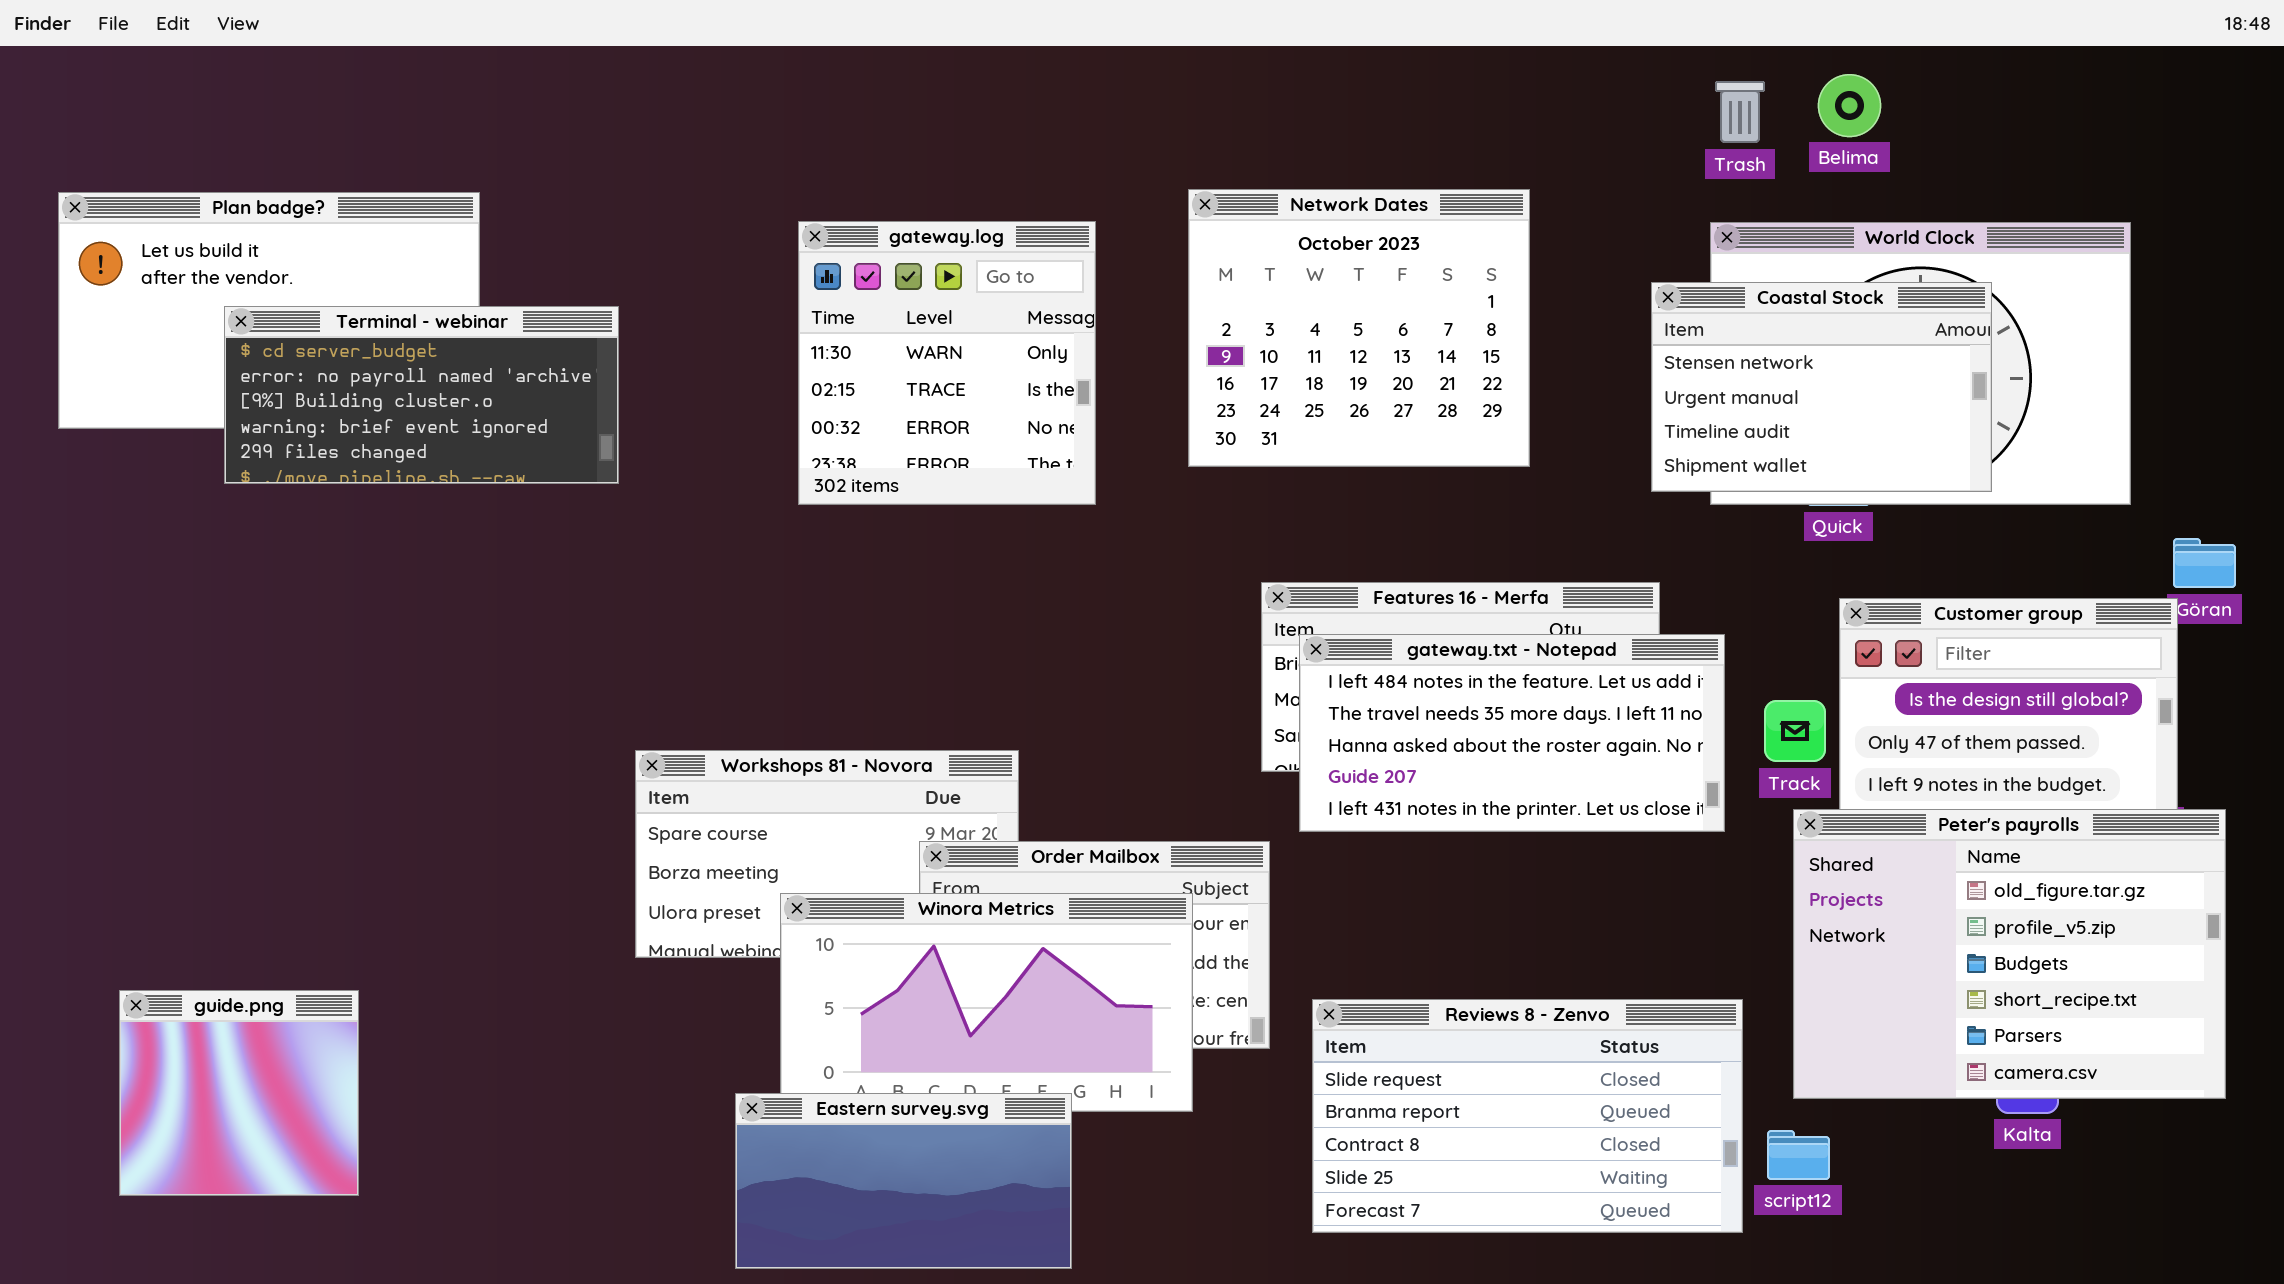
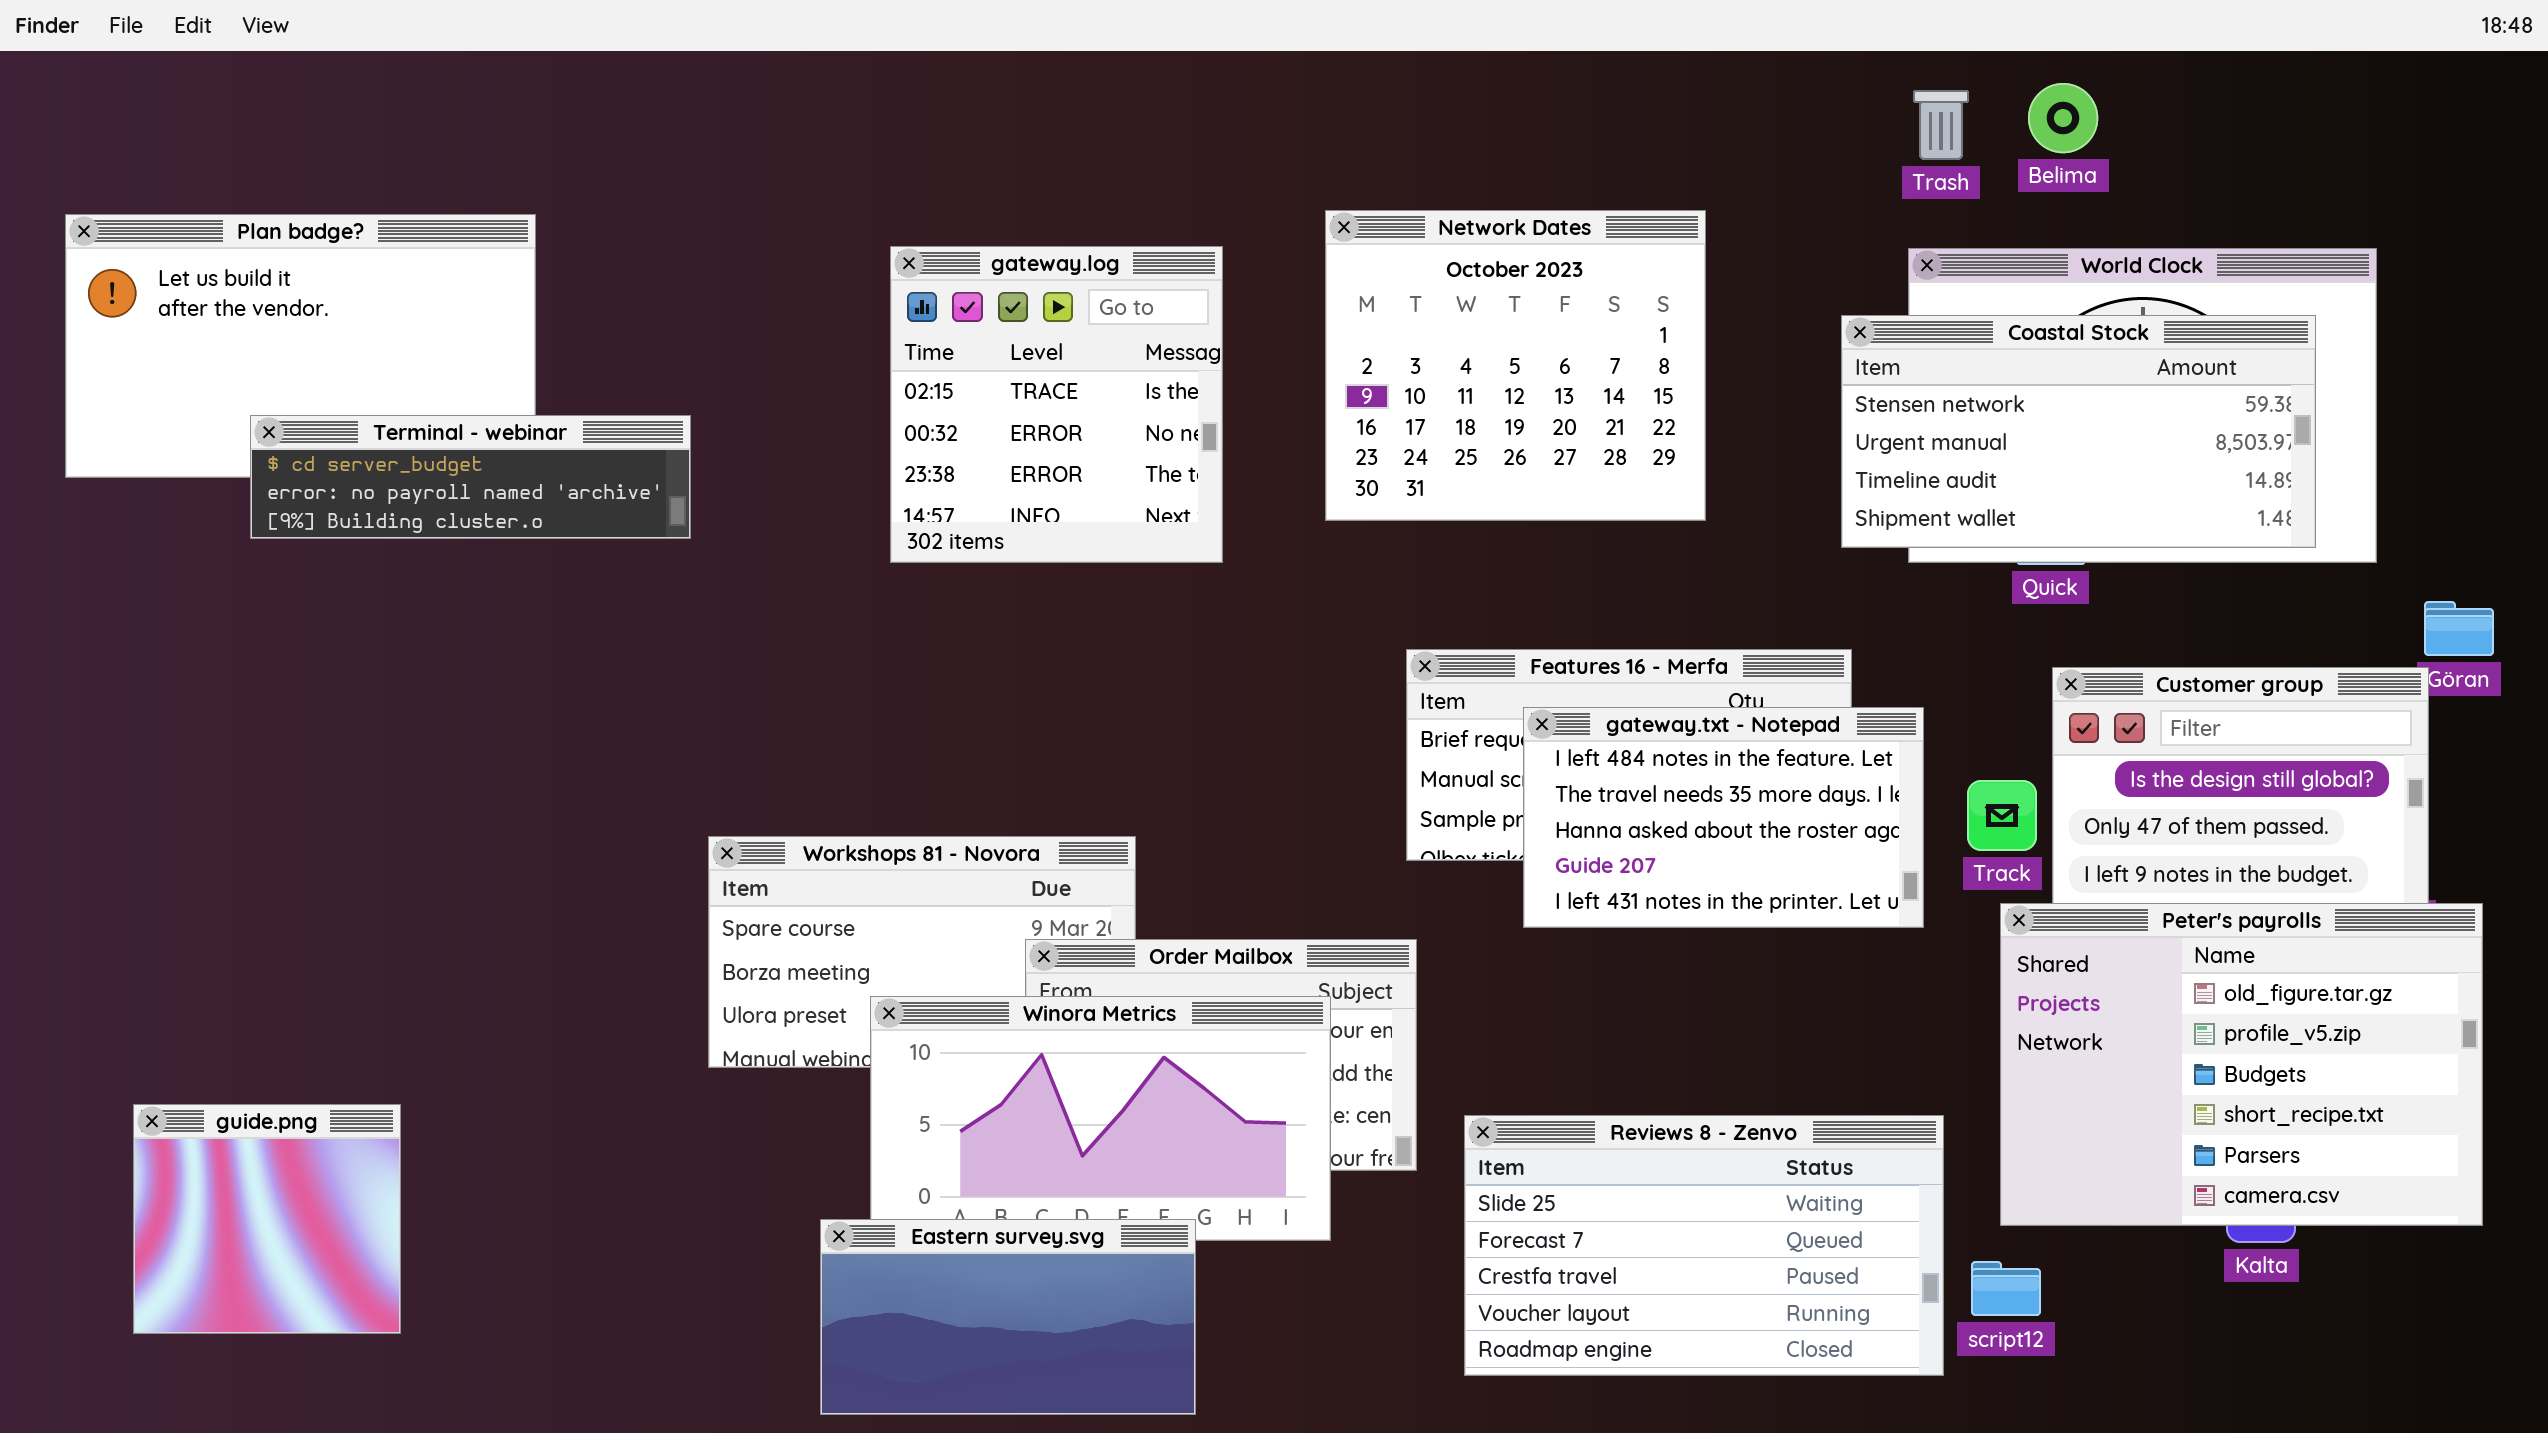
gateway.log: [798,221,1096,505] -> [890,246,1223,563], scrolled down 1 row
Coastal Stock: [1651,282,1992,492] -> [1841,315,2316,548], resized
Terminal - webinar: [224,306,619,484] -> [250,415,691,539], resized
gateway.txt - Notepad: [1299,634,1725,832] -> [1523,707,1924,928], resized
Reviews 8 - Zenvo: [1312,999,1743,1233] -> [1464,1115,1944,1376], scrolled down 3 rows

